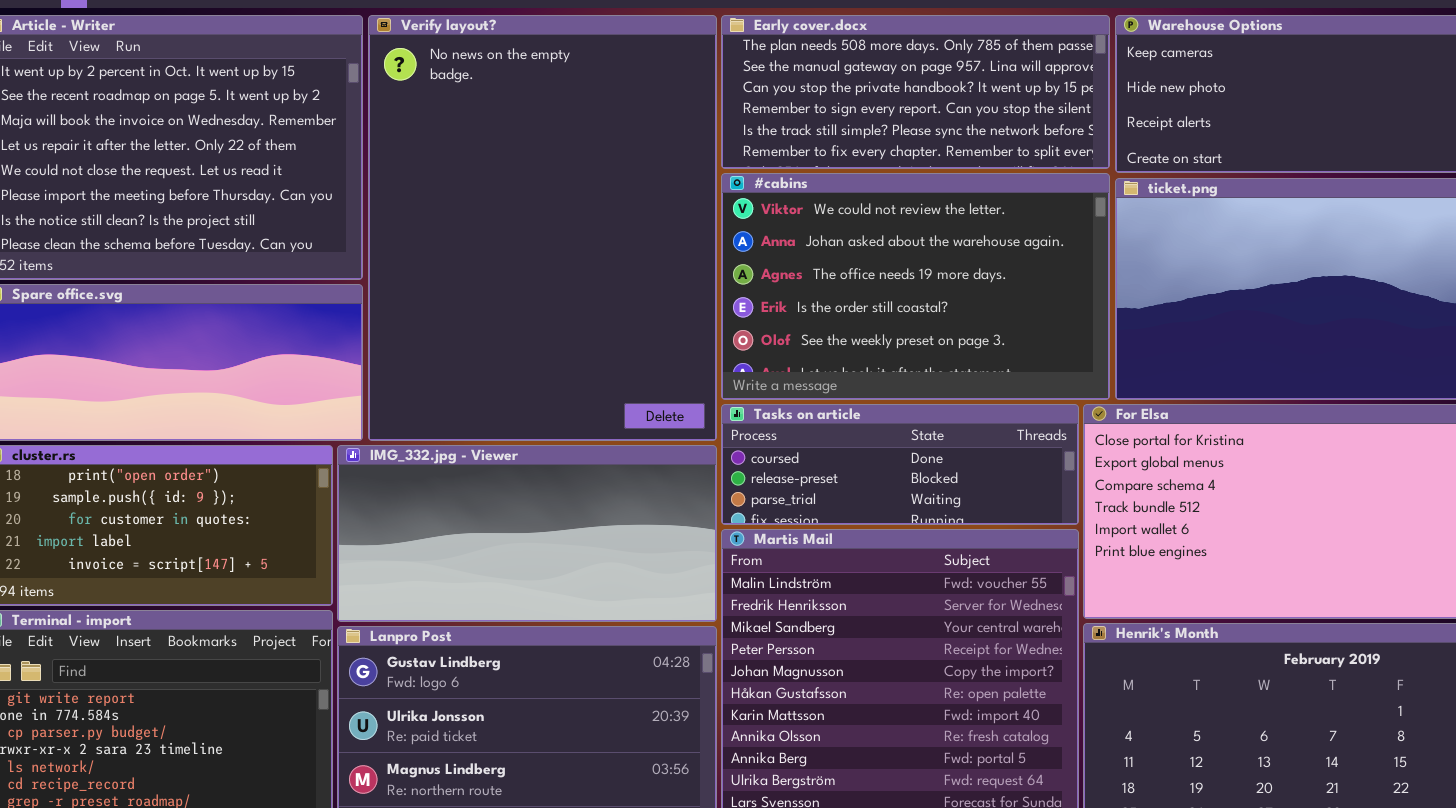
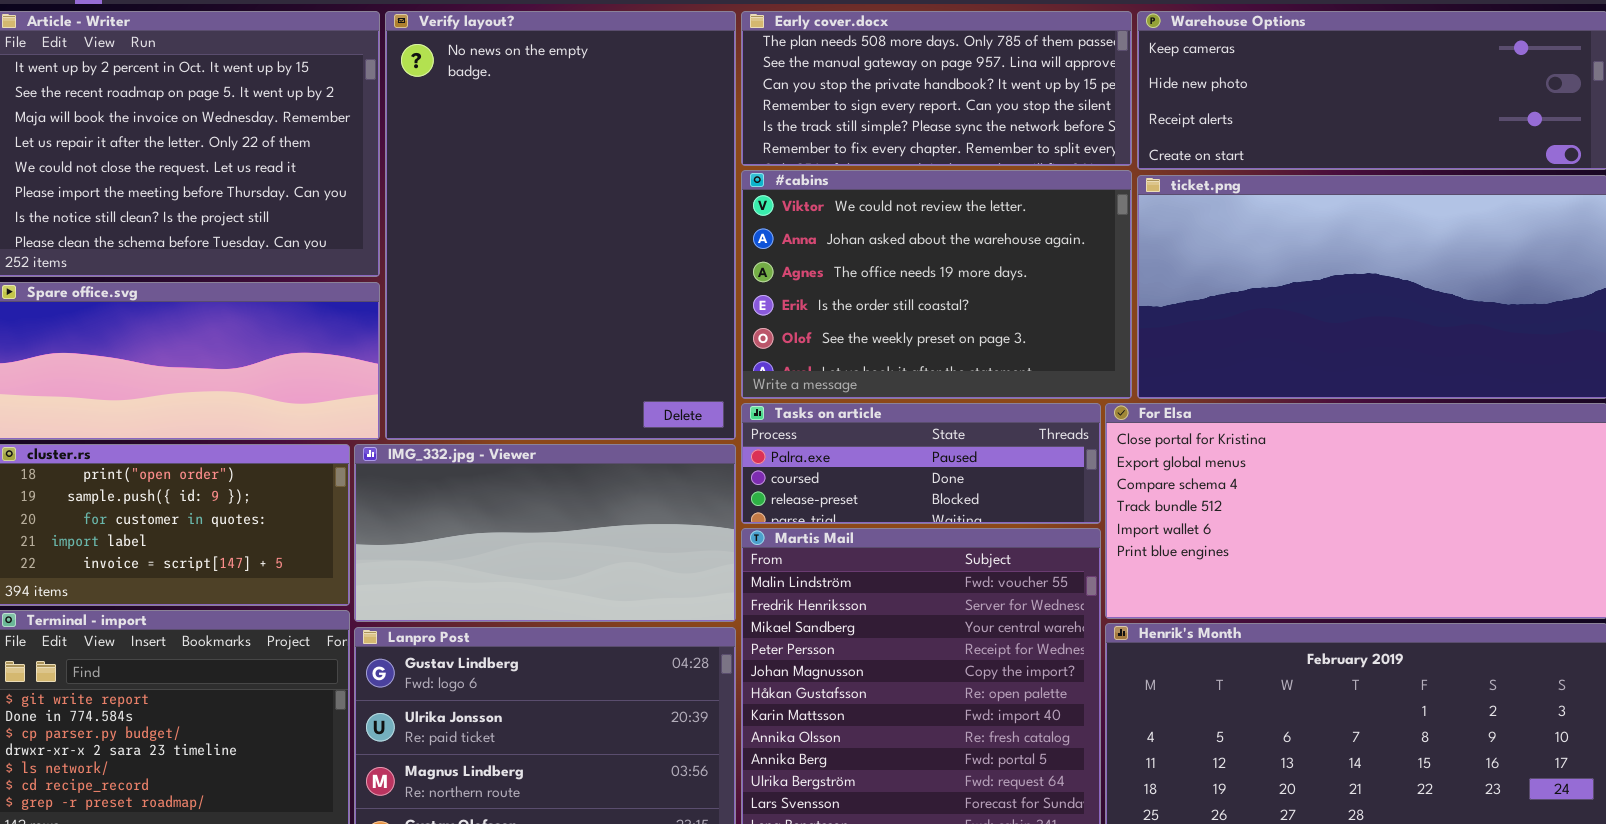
Tasks on article: [721,404,1079,525] -> [741,403,1101,524], scrolled up 1 row

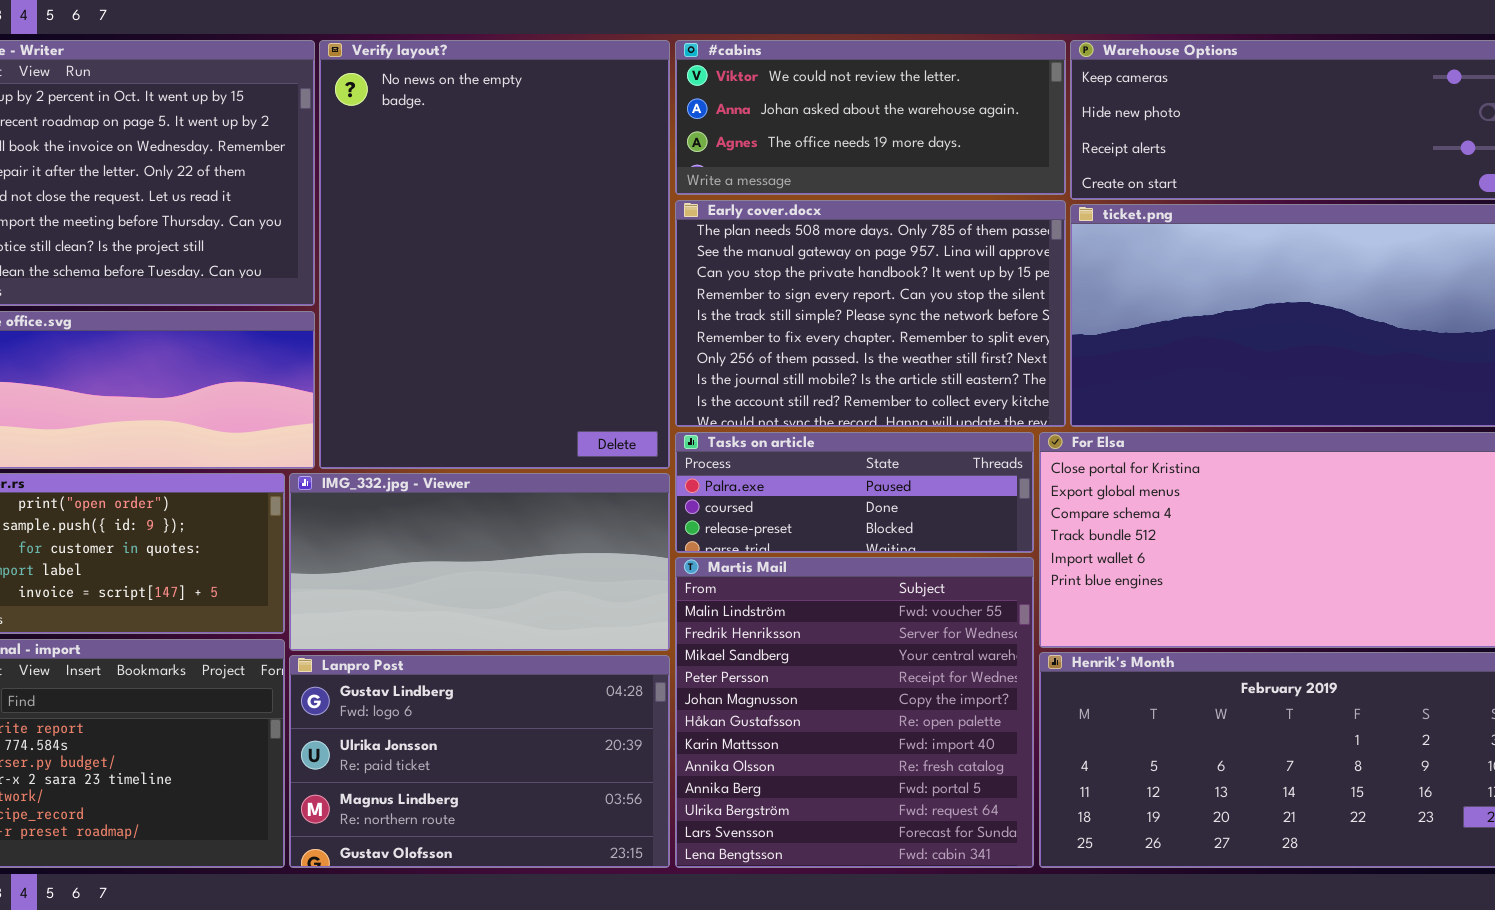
Early cover.docx: [741,11,1132,166] -> [675,200,1066,427], moved, resized
#cabins: [741,170,1132,399] -> [675,40,1066,195], moved, resized

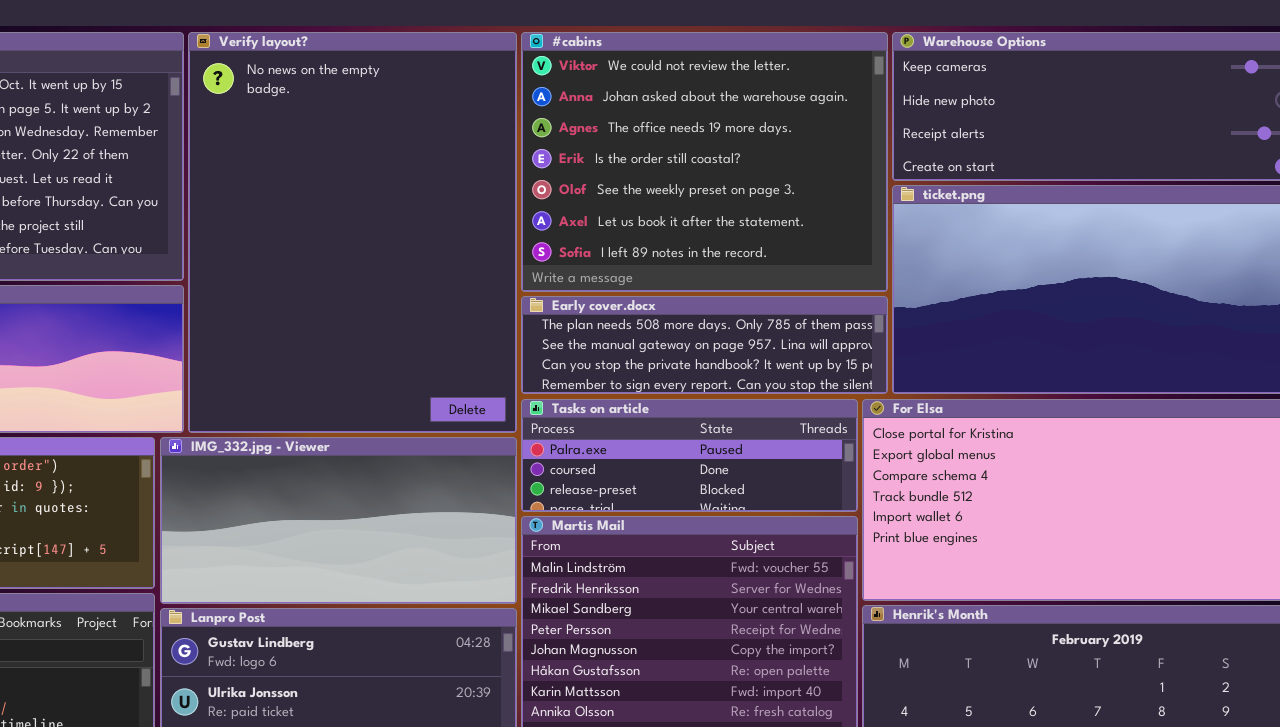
#cabins: [675,40,1066,195] -> [521,32,888,292], resized
Early cover.docx: [675,200,1066,427] -> [521,296,888,394], resized

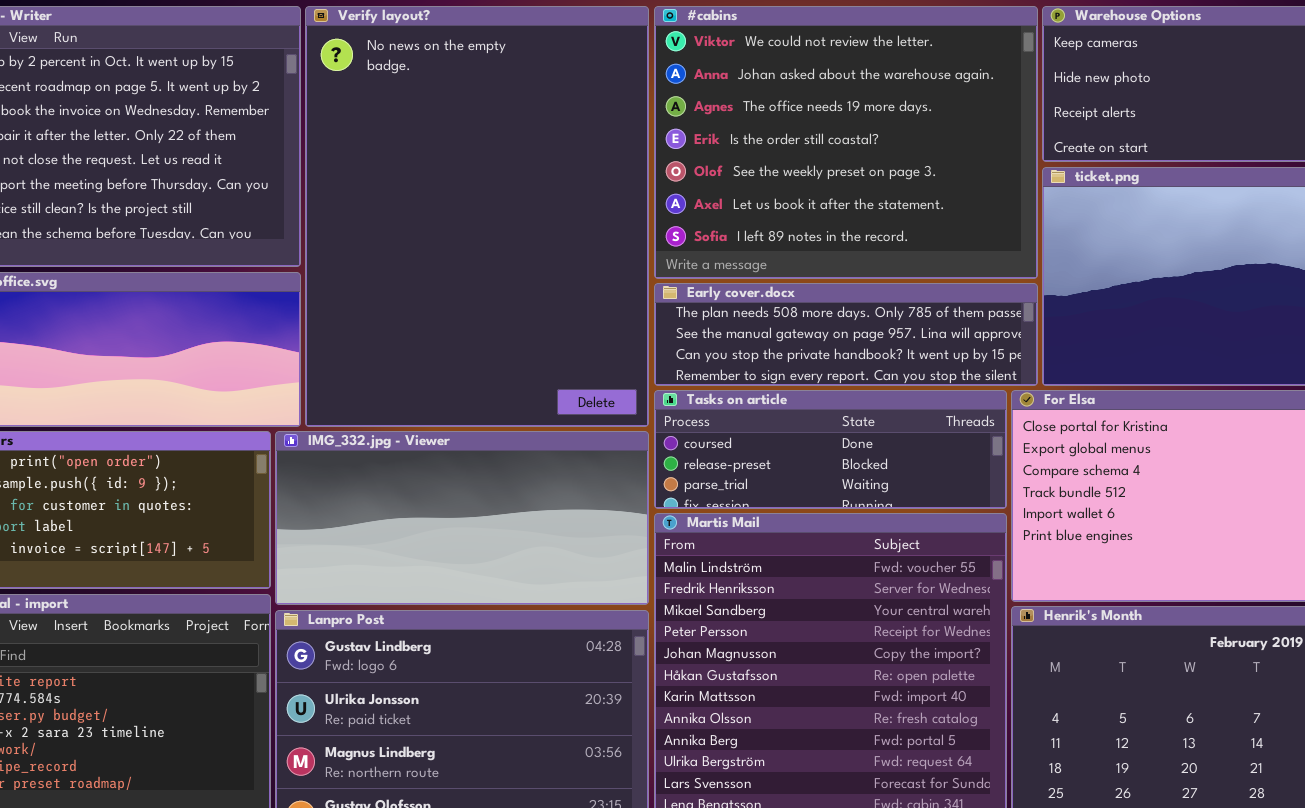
Tasks on article: [521,399,858,512] -> [654,390,1007,509], scrolled down 1 row

